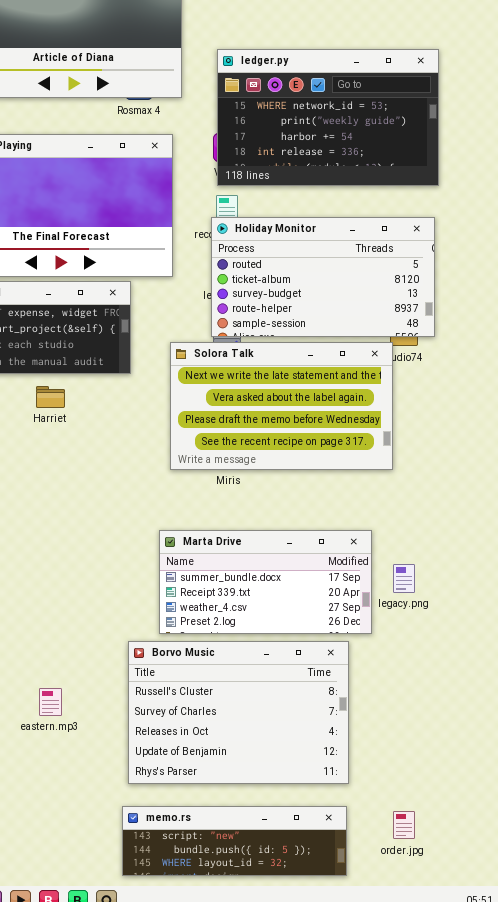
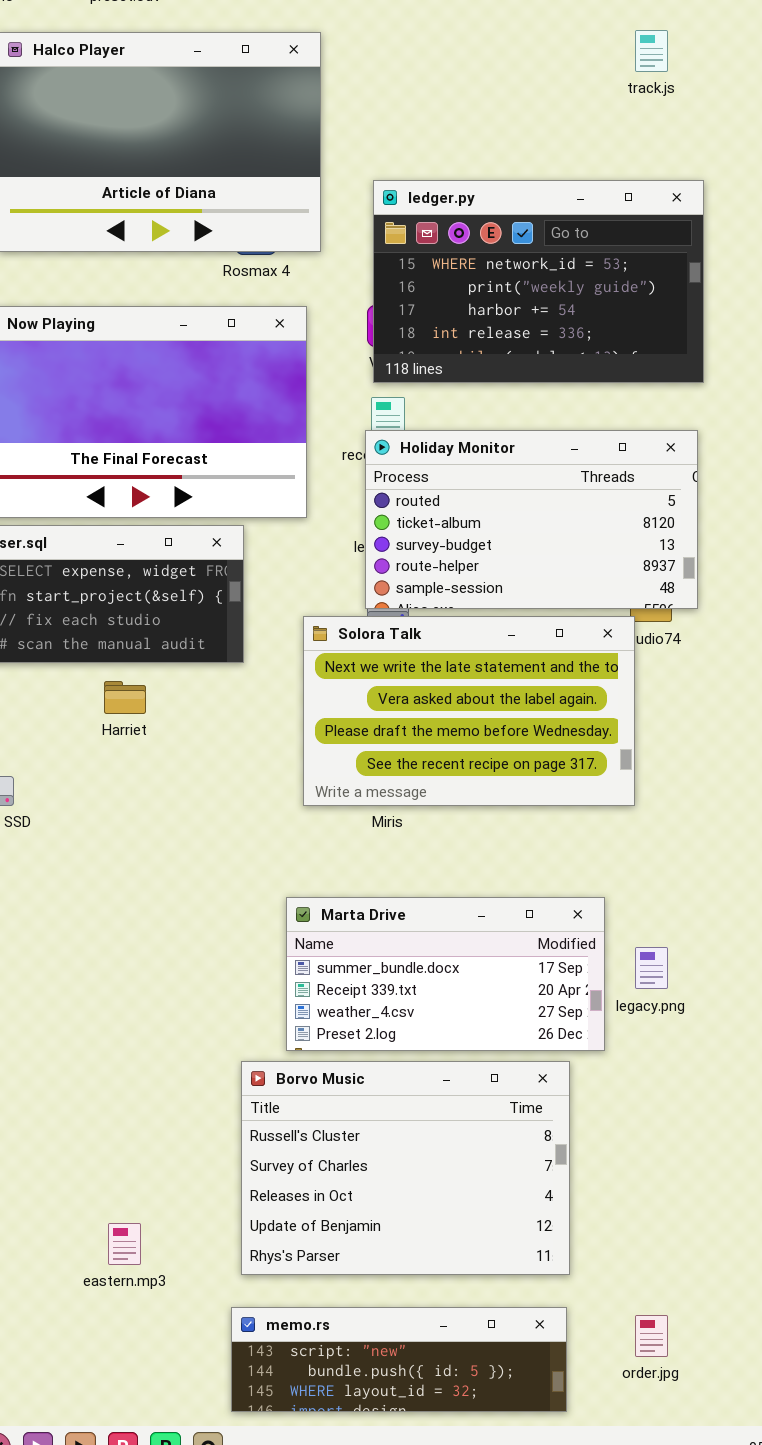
eastern.mp3: [39,688,62,716] -> [108,1223,141,1265], moved

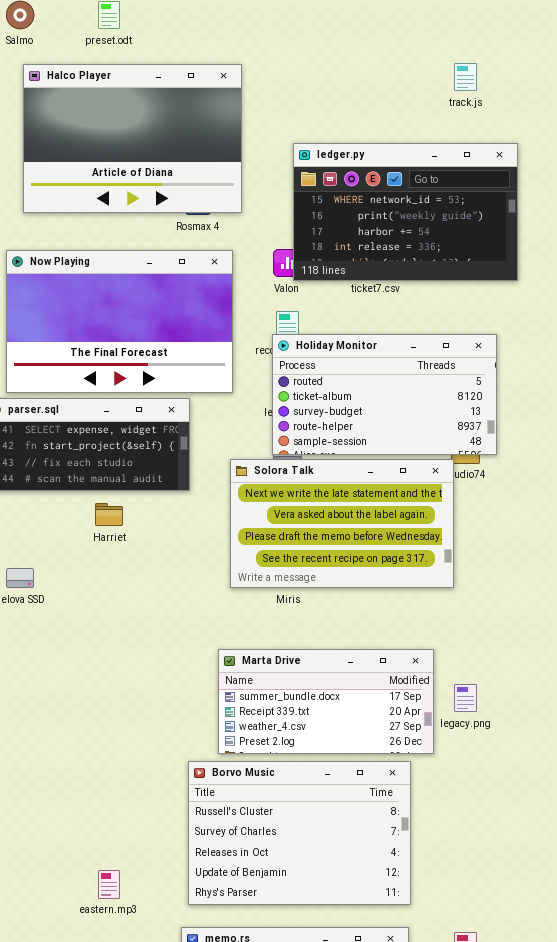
ledger.py: [373,180,704,383] -> [293,143,518,281], moved

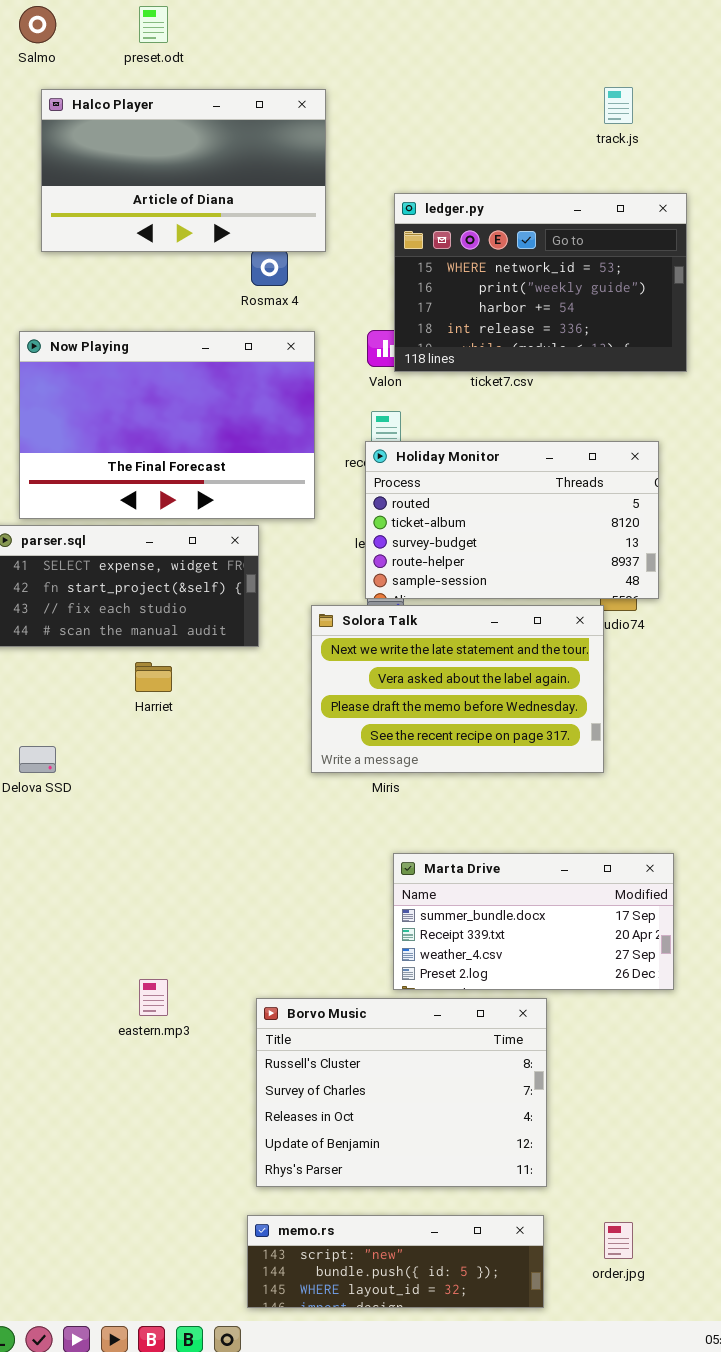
Halco Player: [23,64,242,213] -> [41,89,326,252], resized
Marta Drive: [218,649,434,754] -> [393,853,674,990], moved
eastern.mp3: [98,870,120,899] -> [139,979,168,1016], moved

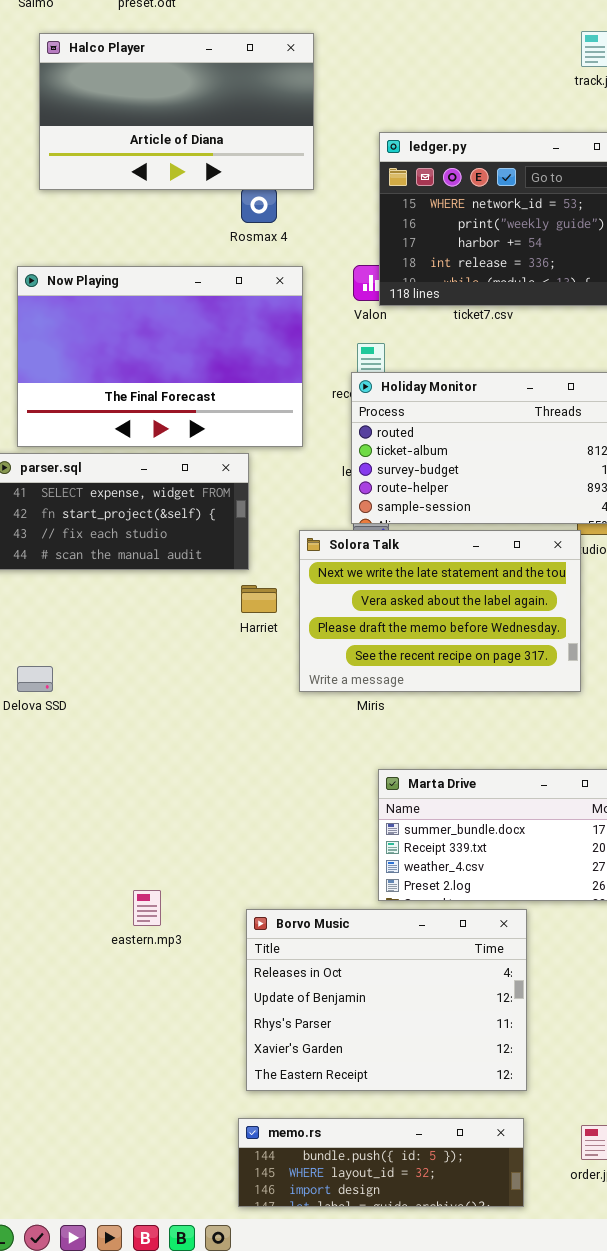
Harriet: [135,662,172,692] -> [241,585,277,613], moved
Borvo Music: [256,998,547,1187] -> [246,909,527,1091], scrolled down 2 rows
memo.rs: [247,1215,544,1308] -> [238,1118,524,1207], scrolled down 1 row

